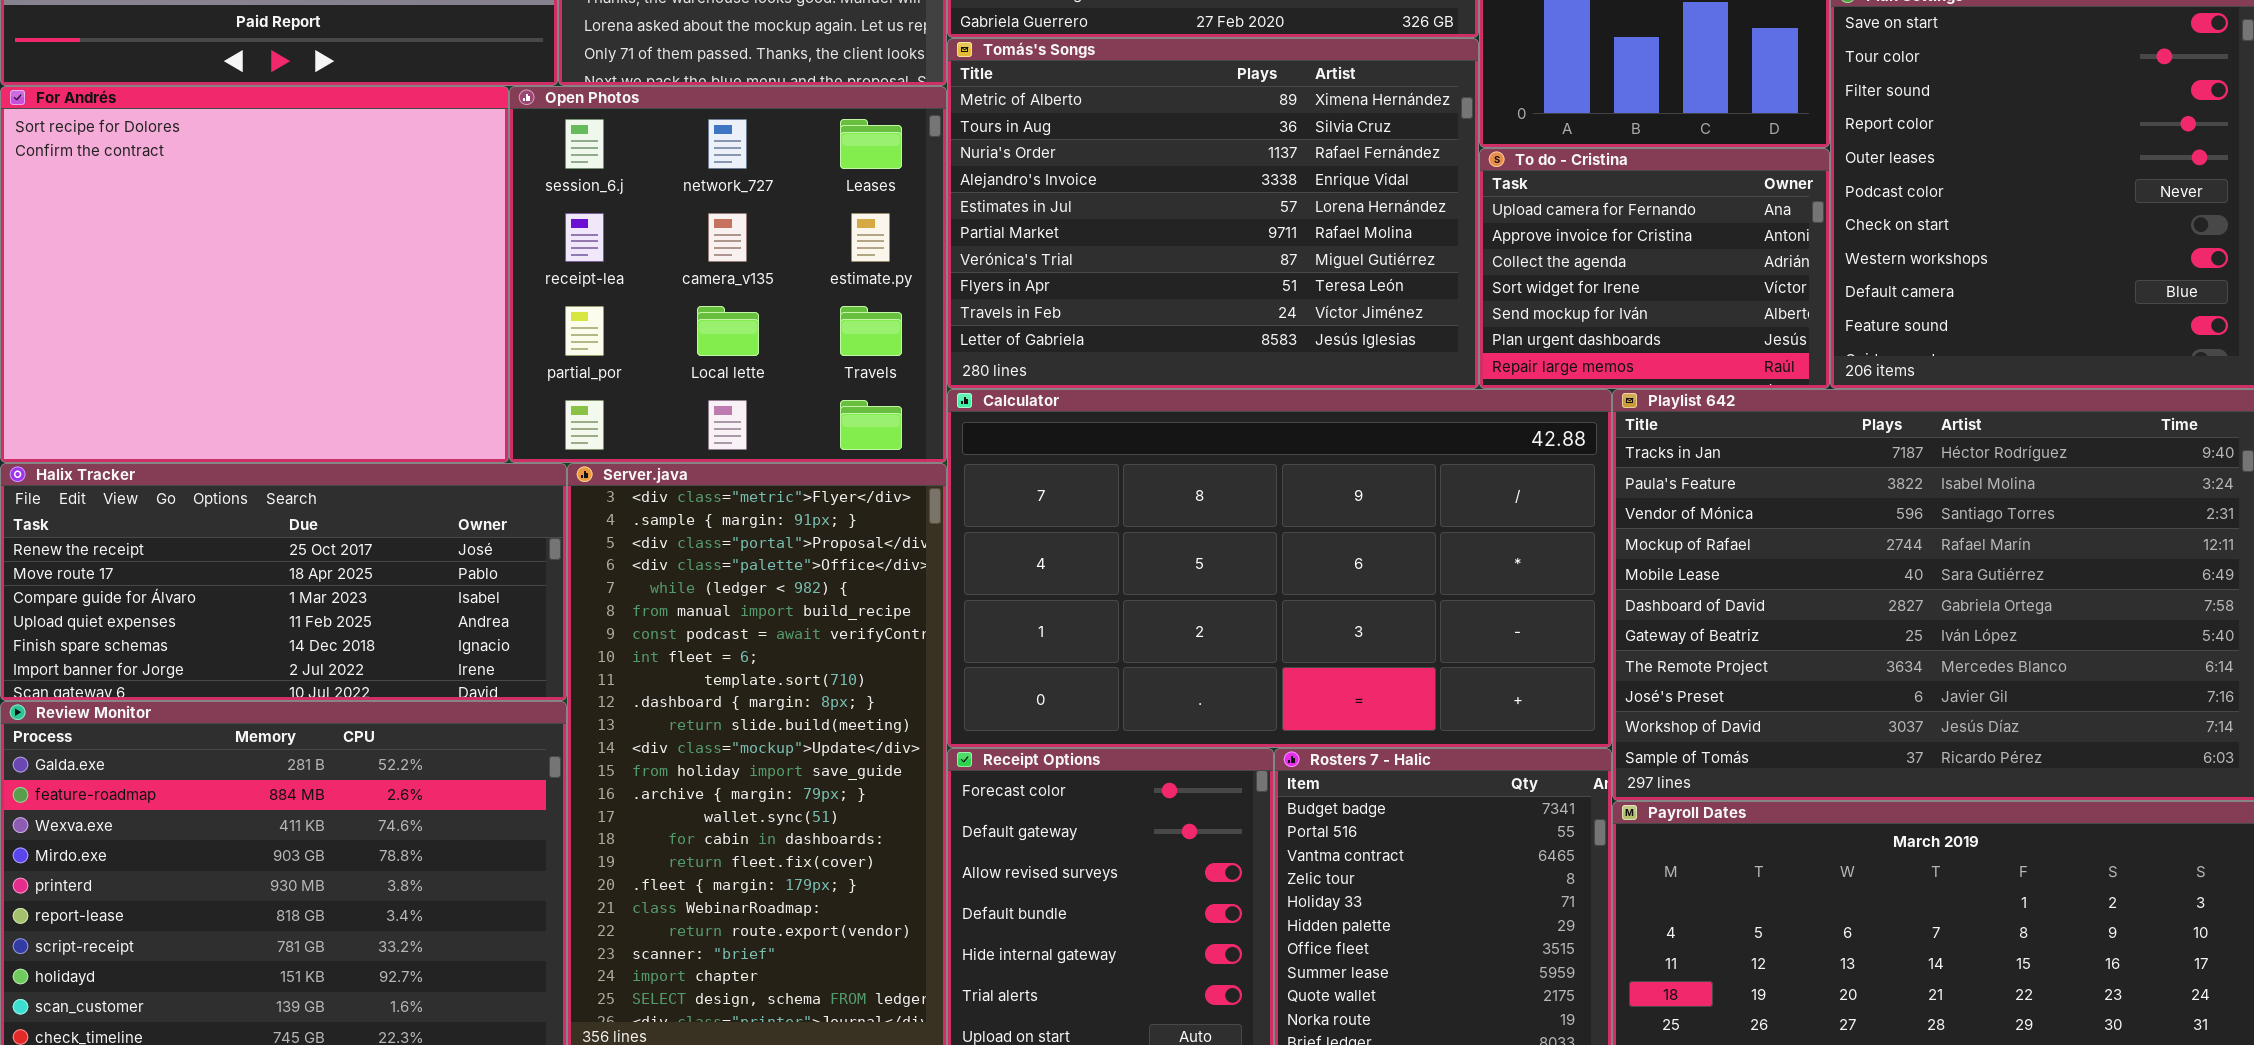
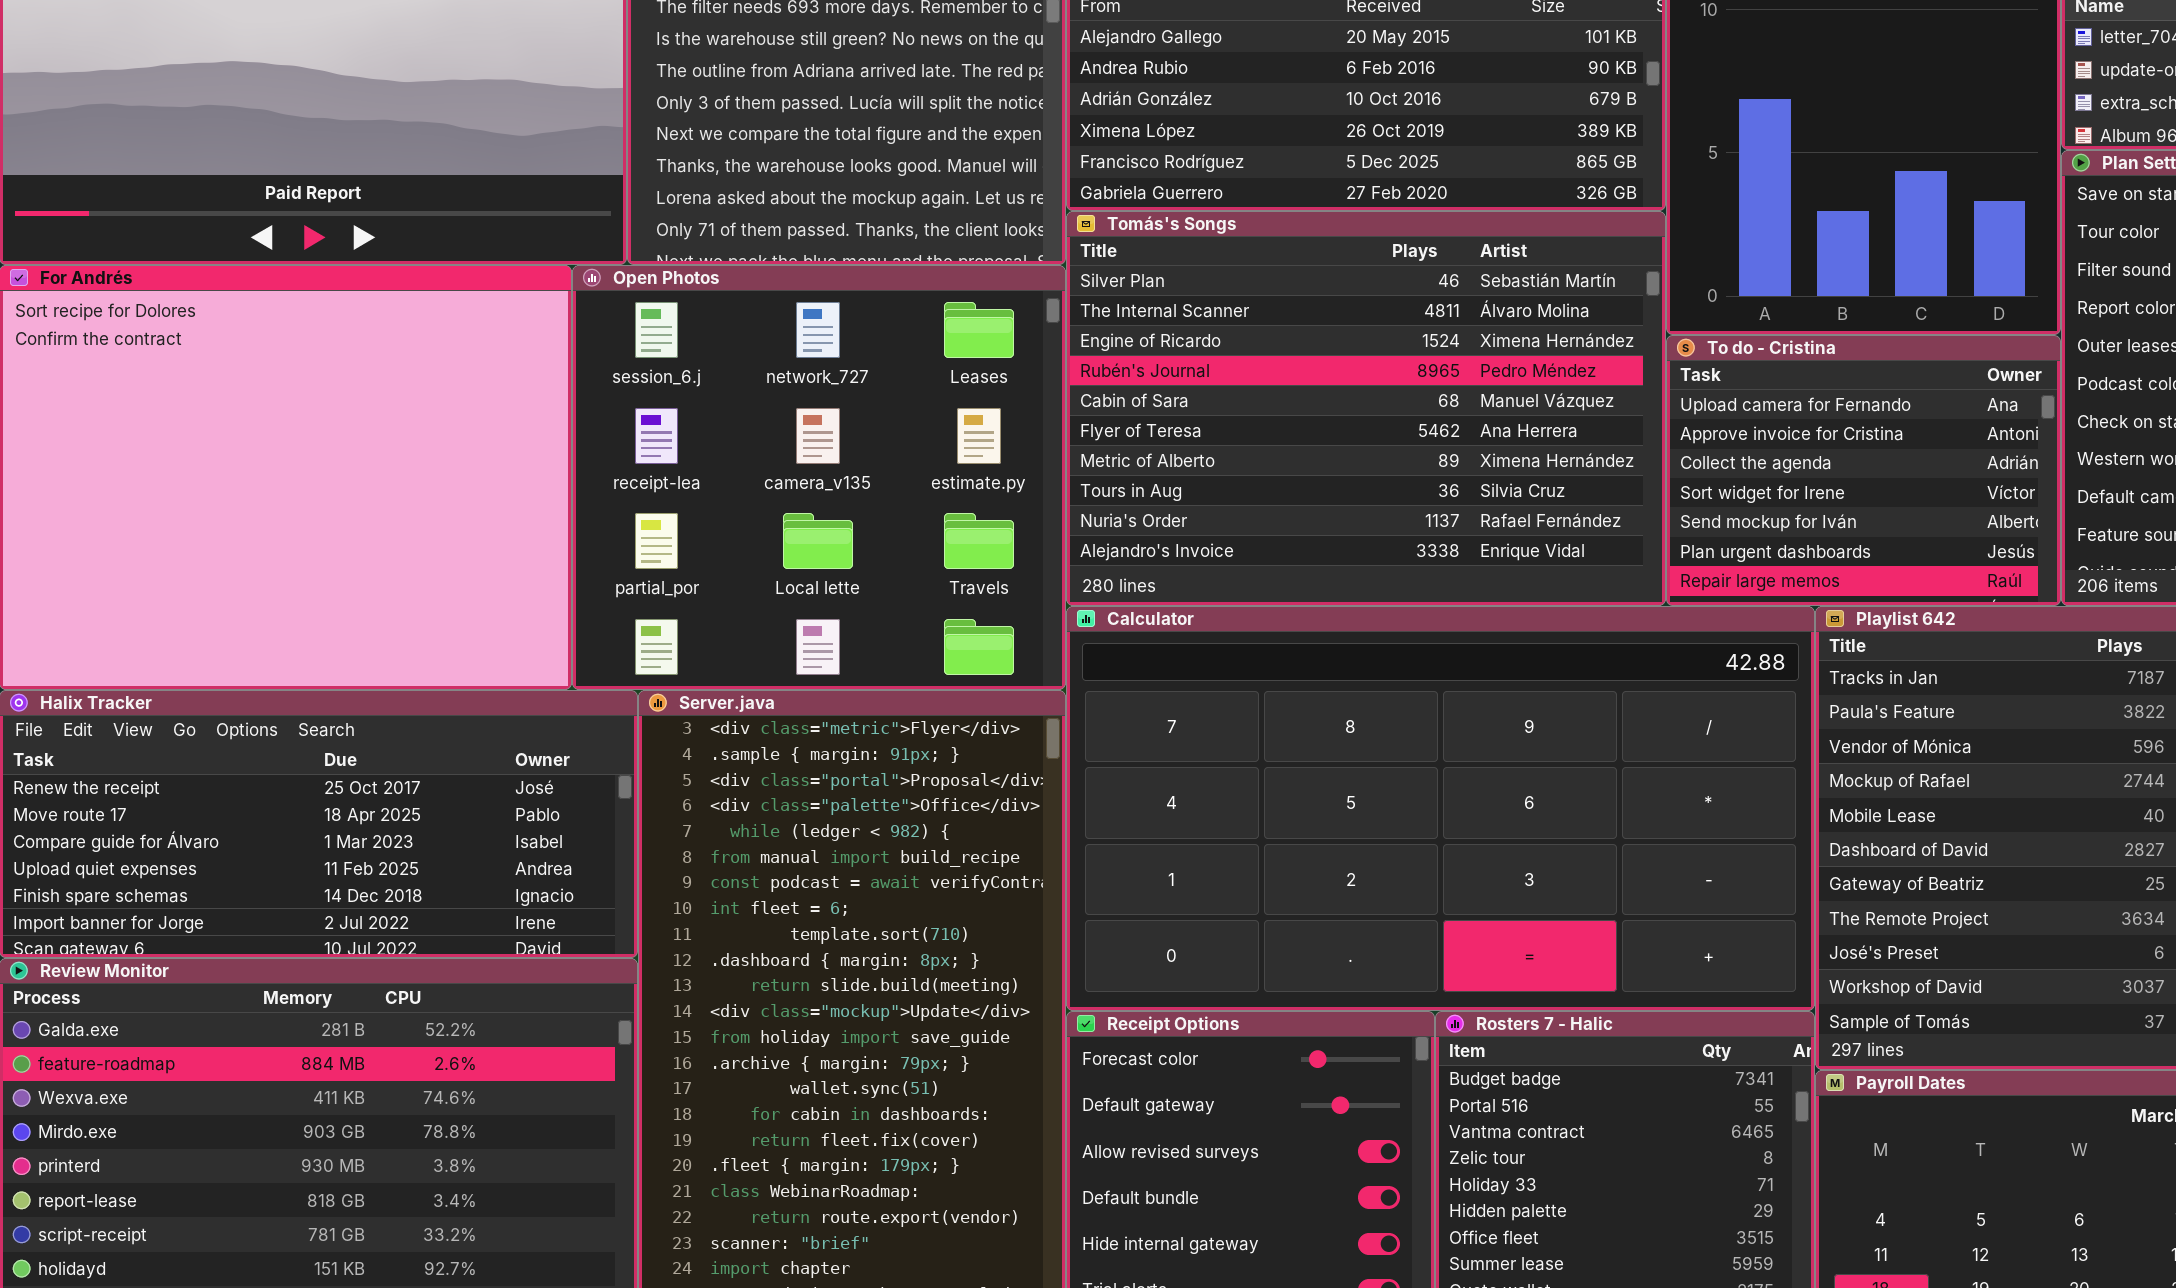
Tomás's Songs: [947,38,1479,389] -> [1066,211,1666,606], scrolled up 6 rows

